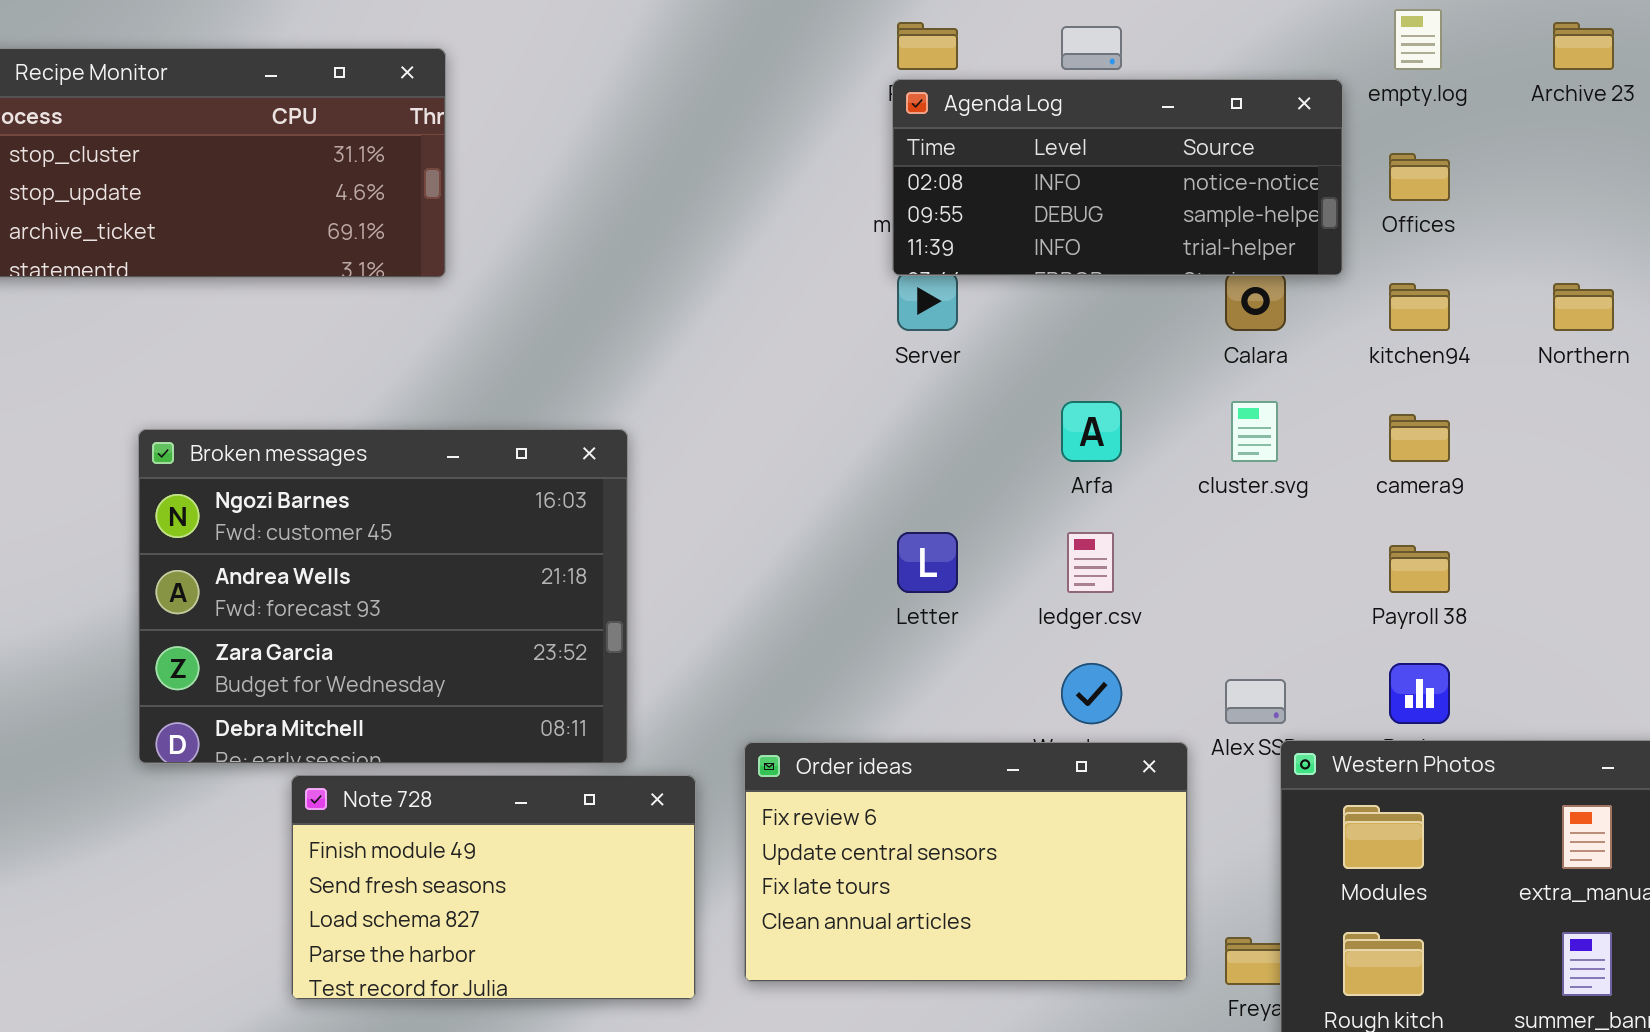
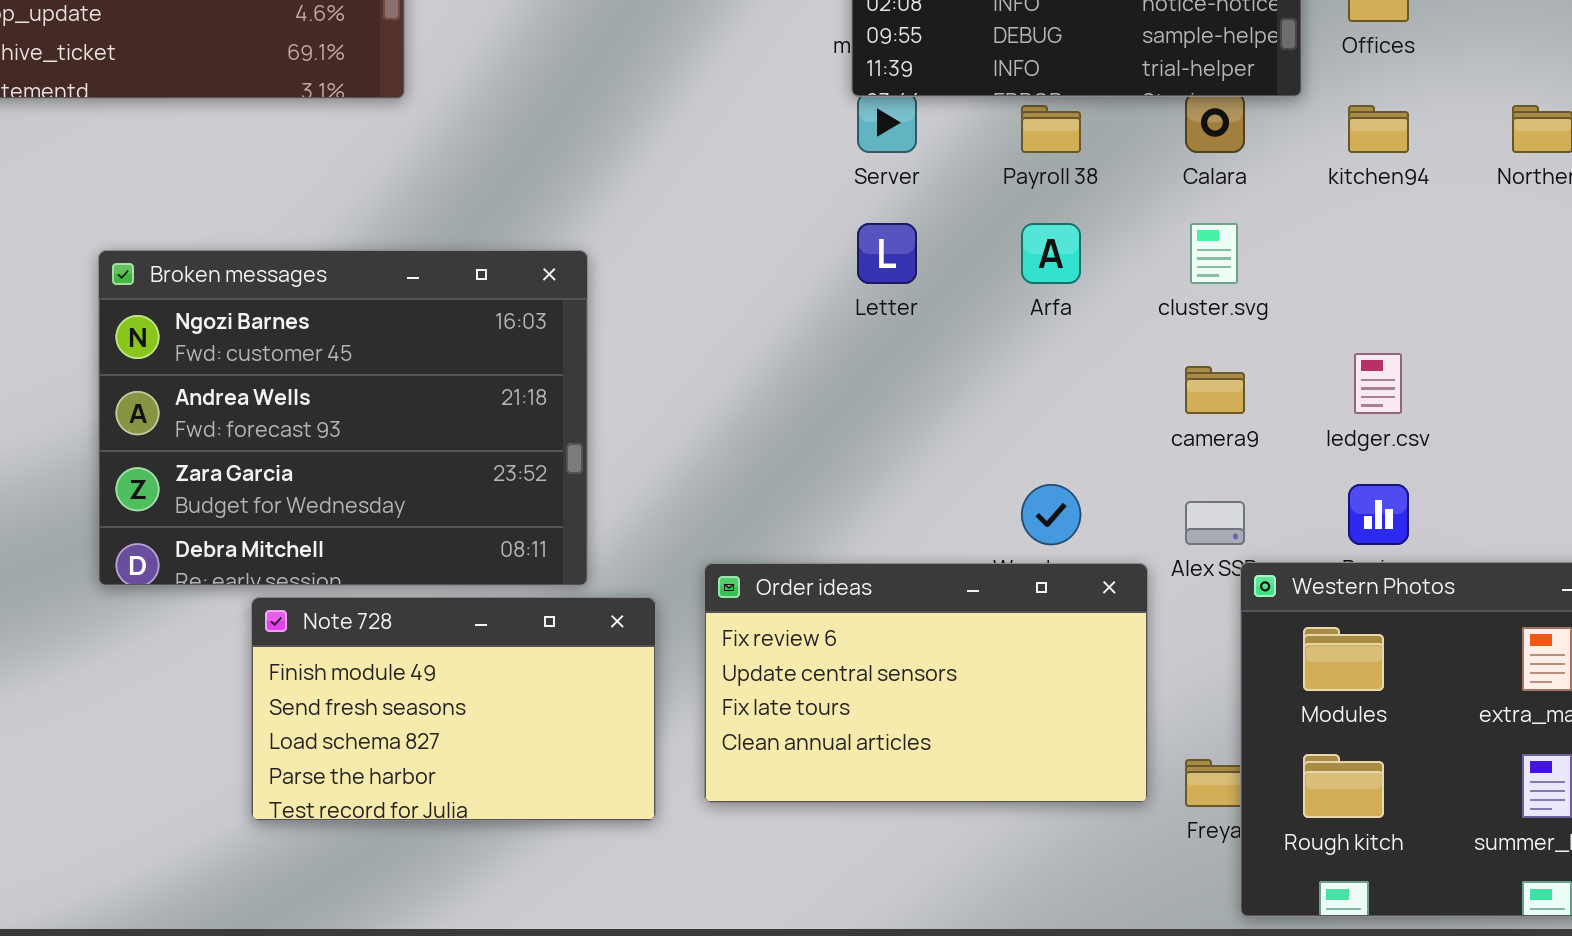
camera9: [1389,414,1450,462] -> [1185,366,1245,414], moved
Letter: [897,532,958,593] -> [857,223,917,284], moved
ledger.csv: [1067,532,1114,593] -> [1354,353,1402,414], moved
Payroll 38: [1389,545,1450,593] -> [1021,105,1081,153], moved

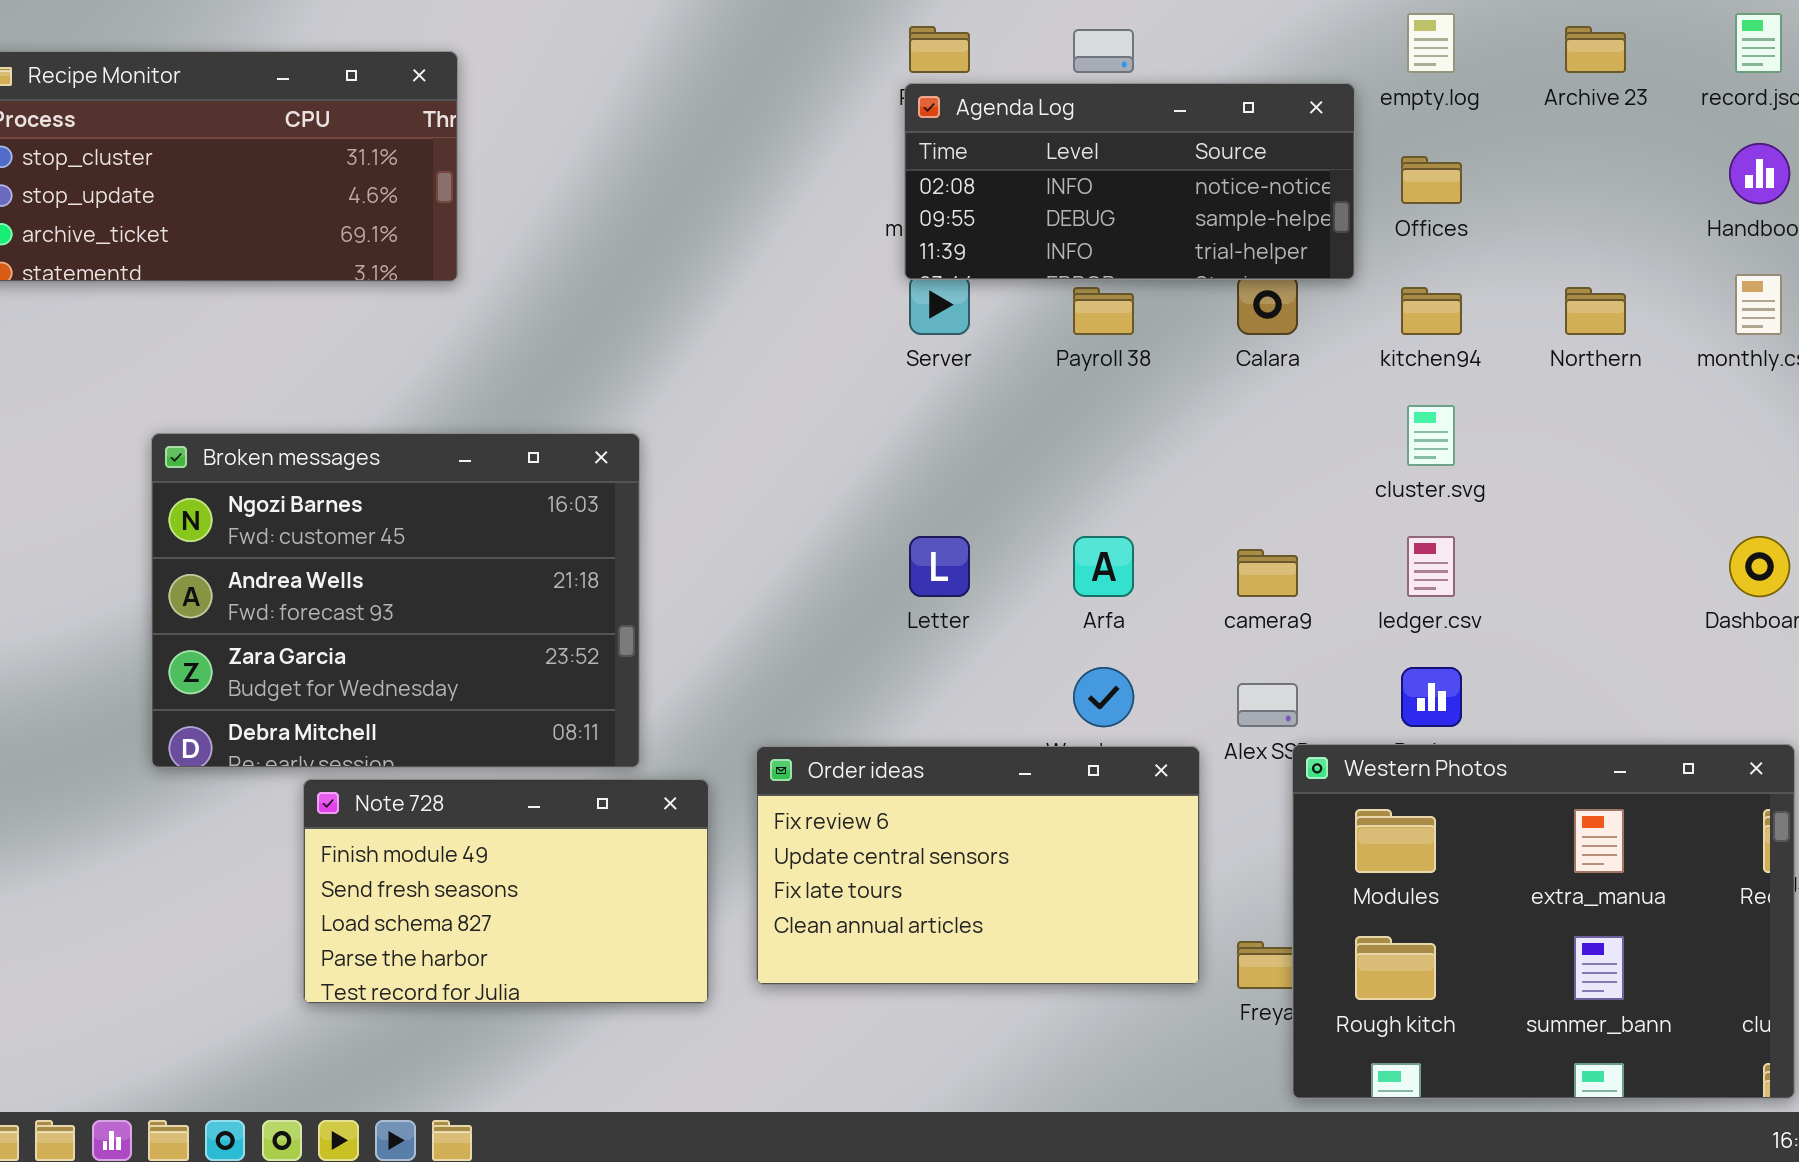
Letter: [857,223,917,284] -> [909,536,970,597], moved
Arfa: [1021,223,1081,284] -> [1073,536,1134,597], moved
cluster.svg: [1190,223,1238,284] -> [1407,405,1455,466], moved

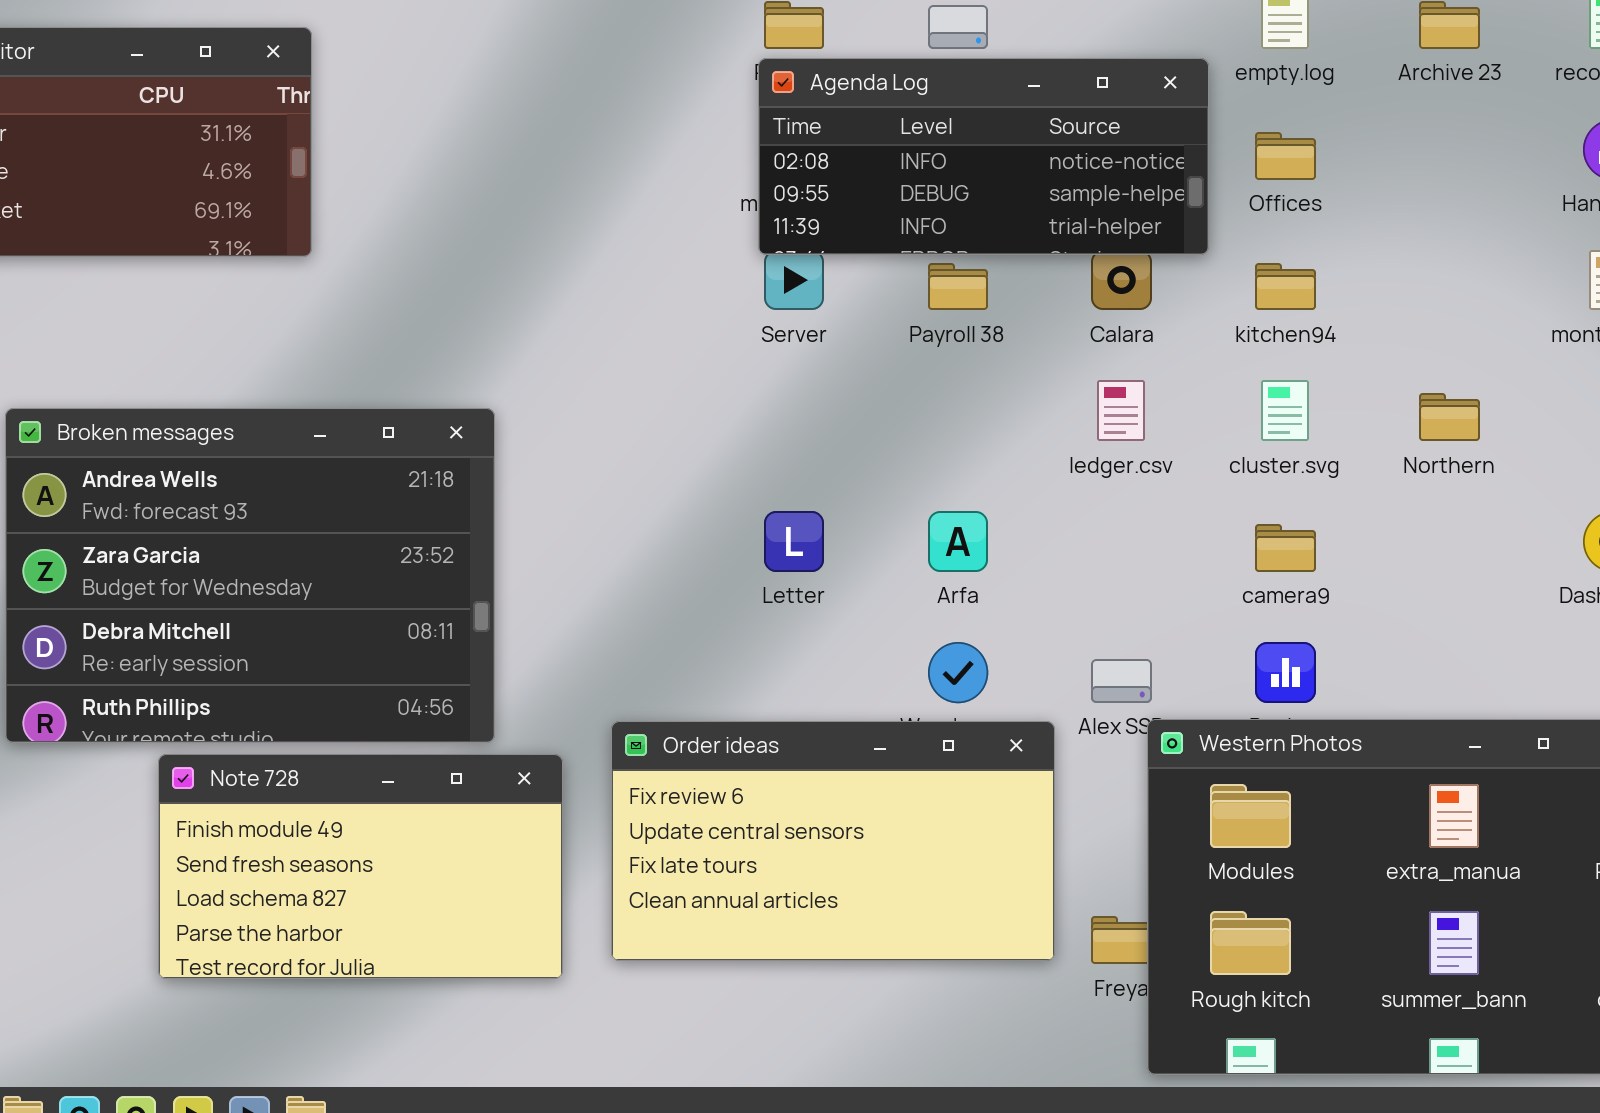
Northern: [1565,287,1626,335] -> [1419,393,1480,441], moved
Broken messages: [151,433,640,768] -> [5,408,495,743], scrolled down 1 row
ledger.csv: [1407,536,1455,597] -> [1097,380,1145,441], moved
camera9: [1237,549,1298,597] -> [1255,524,1316,572], moved

